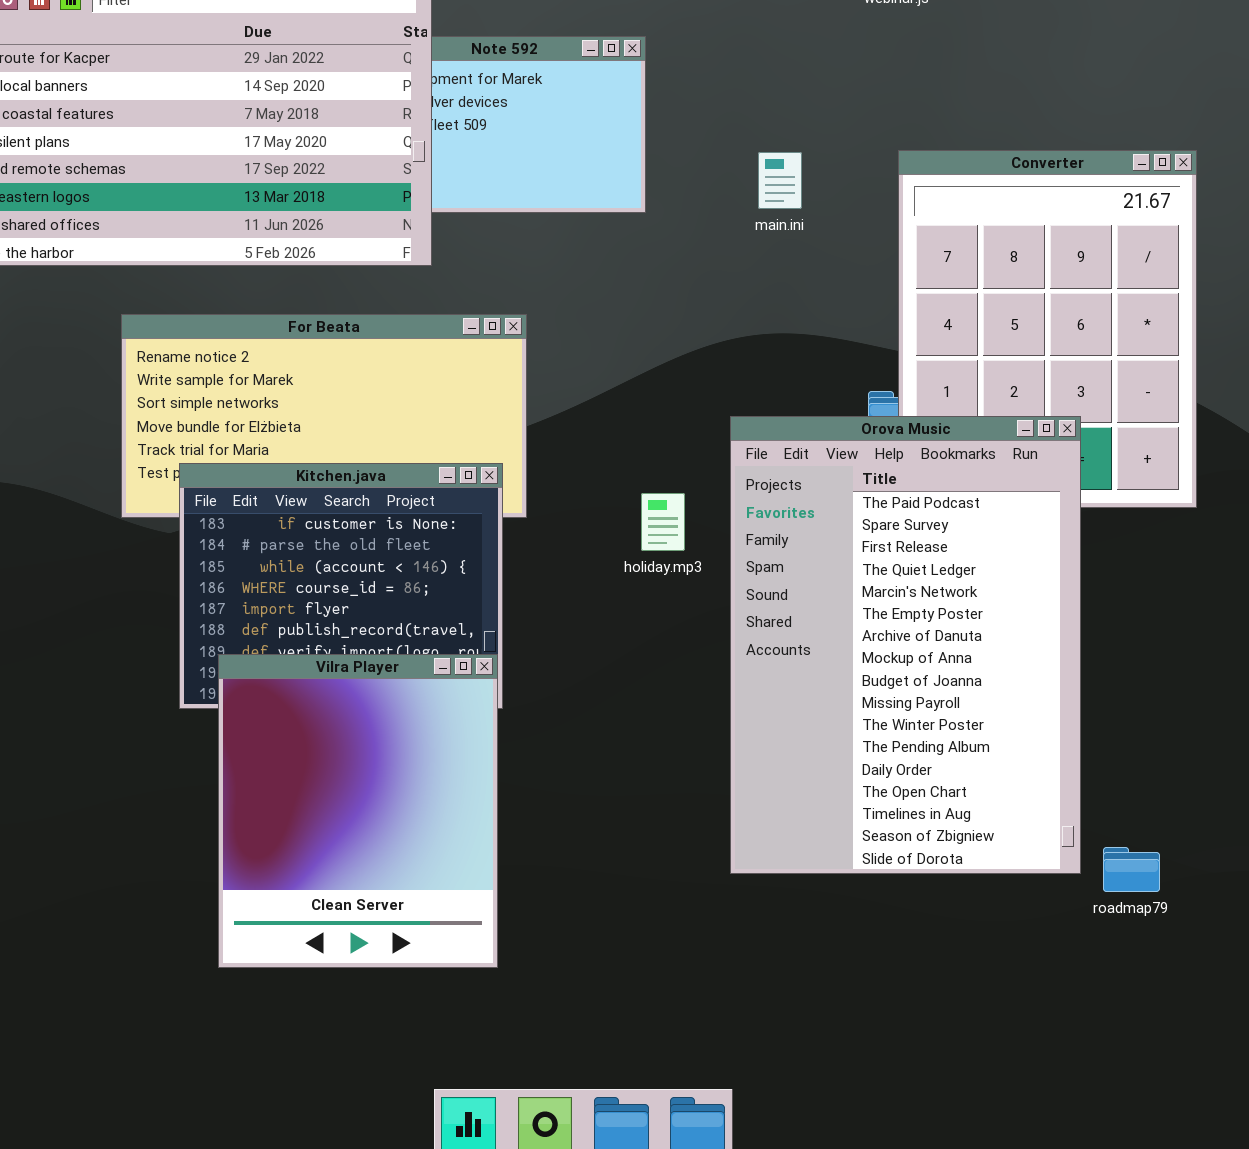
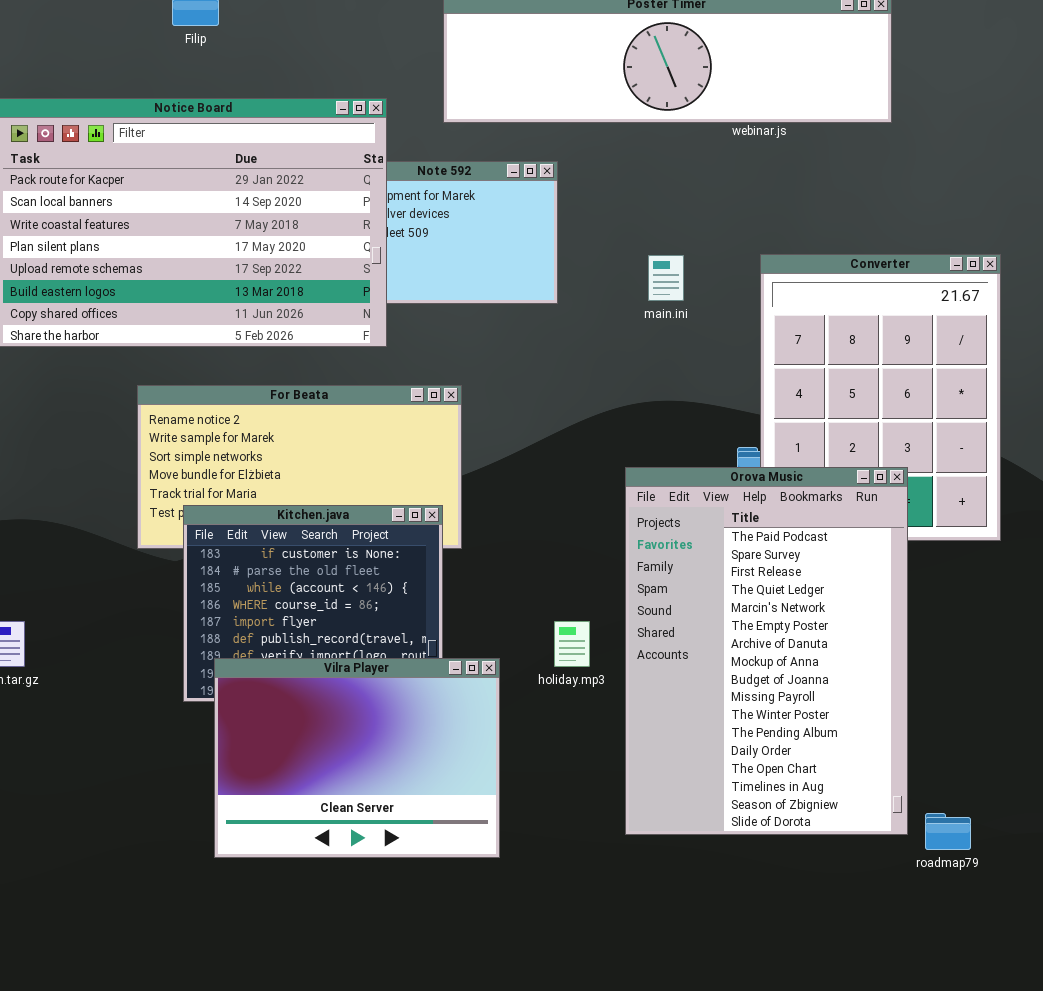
holiday.mp3: [641,493,685,551] -> [554,621,590,667], moved
Vilra Player: [218,654,498,968] -> [214,658,500,858], resized

